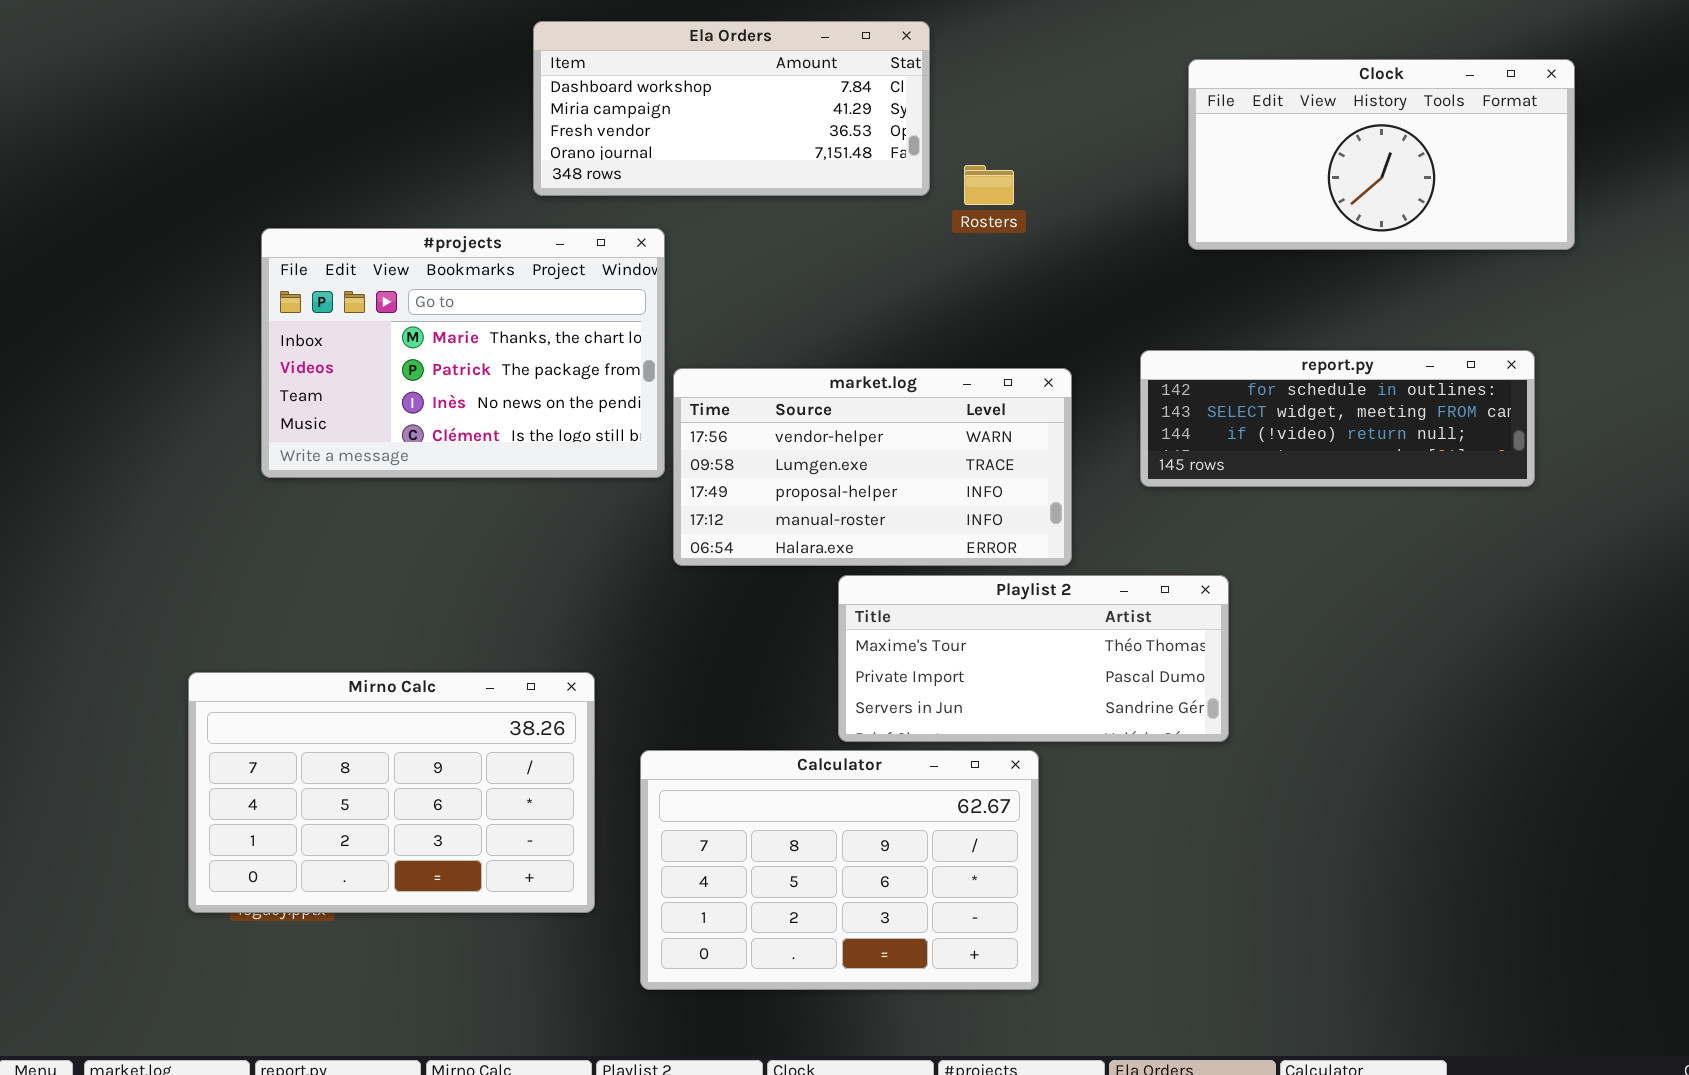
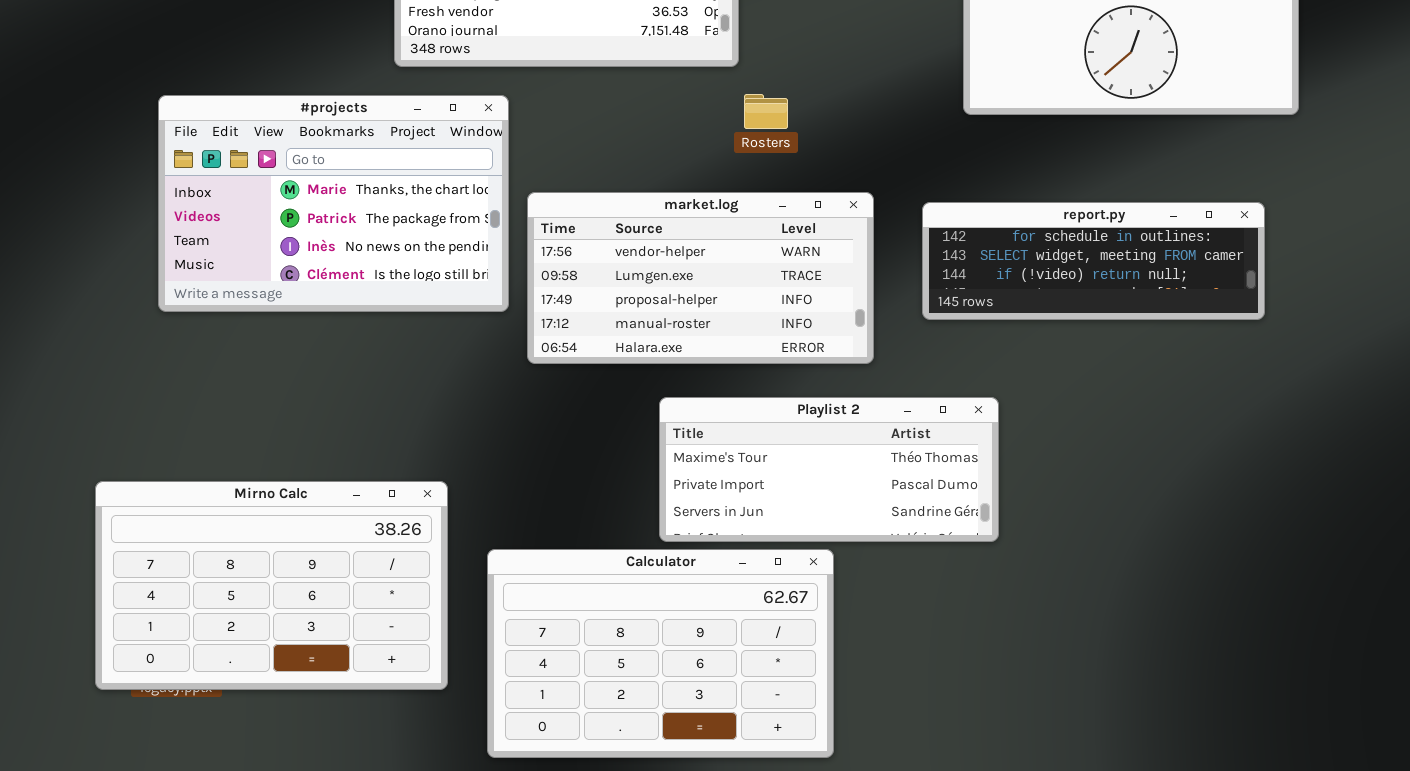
Rosters: [964,165,1014,205] -> [744,94,788,129], moved
market.log: [673,368,1072,566] -> [527,192,874,364], moved

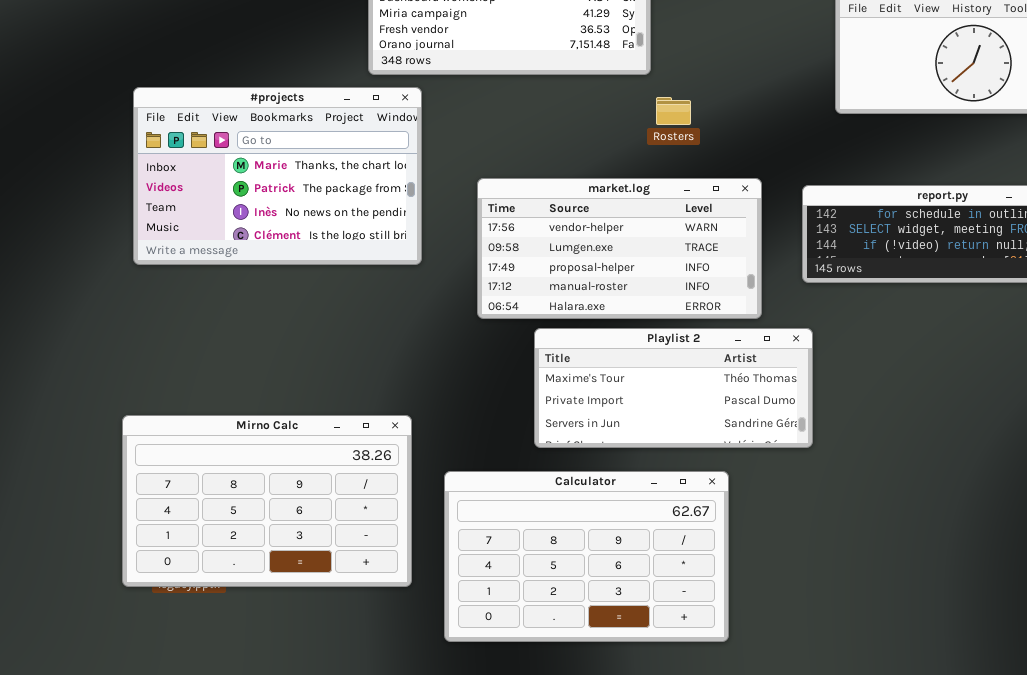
#projects: [158,95,509,312] -> [133,87,422,265], moved
Playlist 2: [659,397,999,542] -> [534,328,813,448], moved

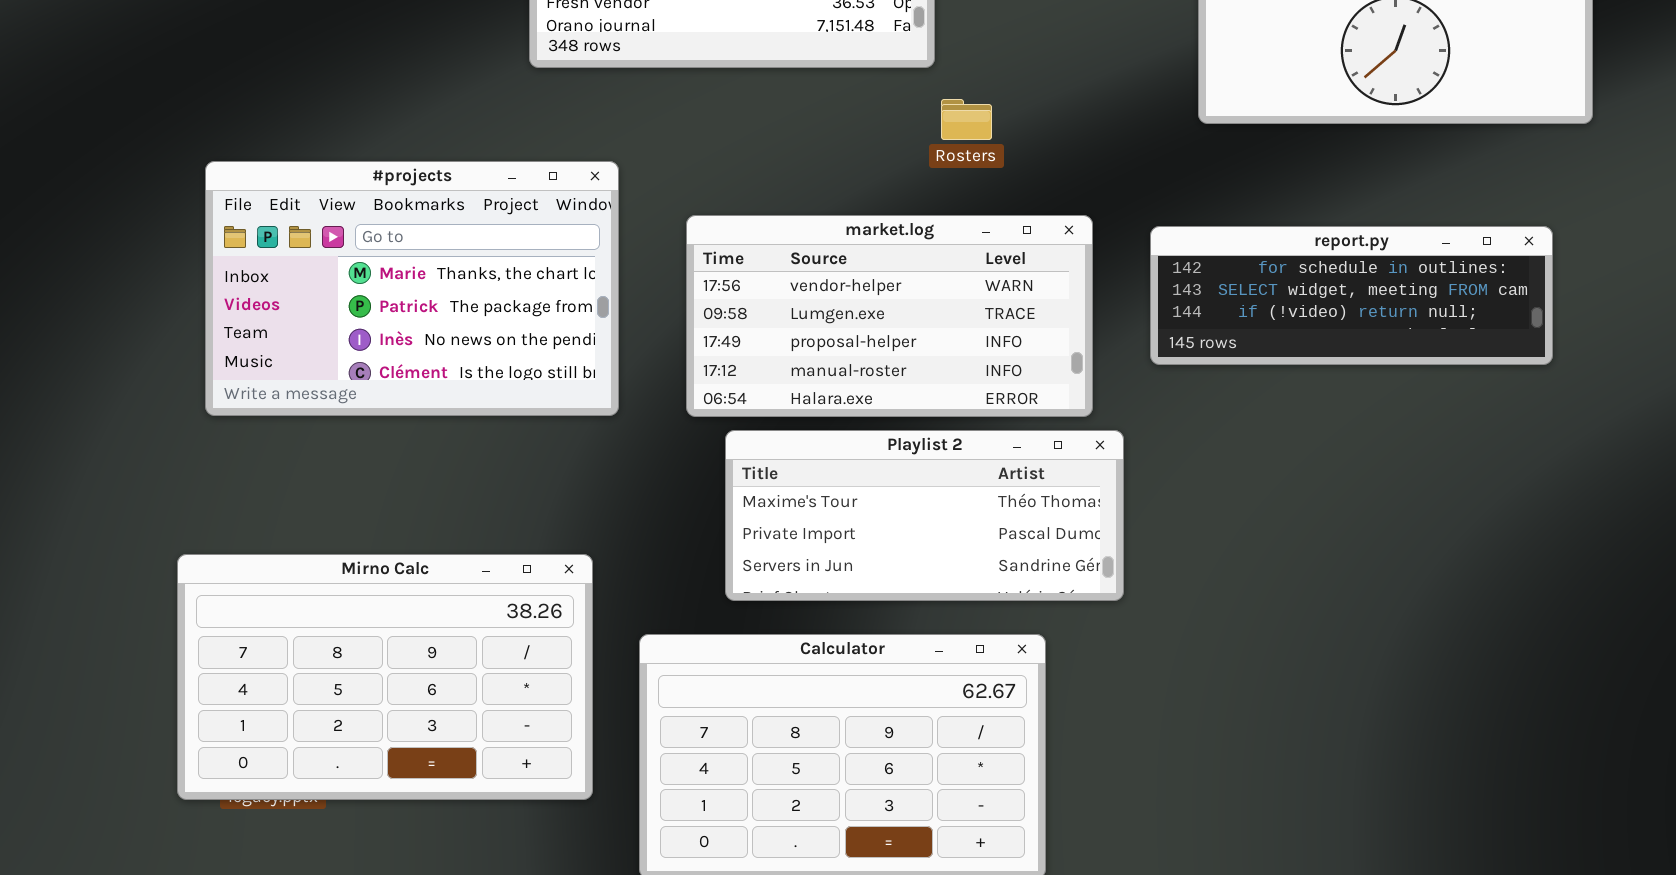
#projects: [133,87,422,265] -> [205,161,619,416], moved
Playlist 2: [534,328,813,448] -> [725,430,1124,601], moved

